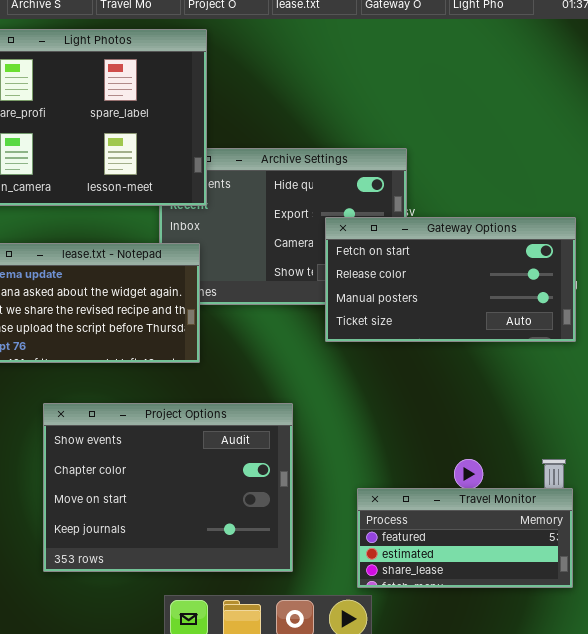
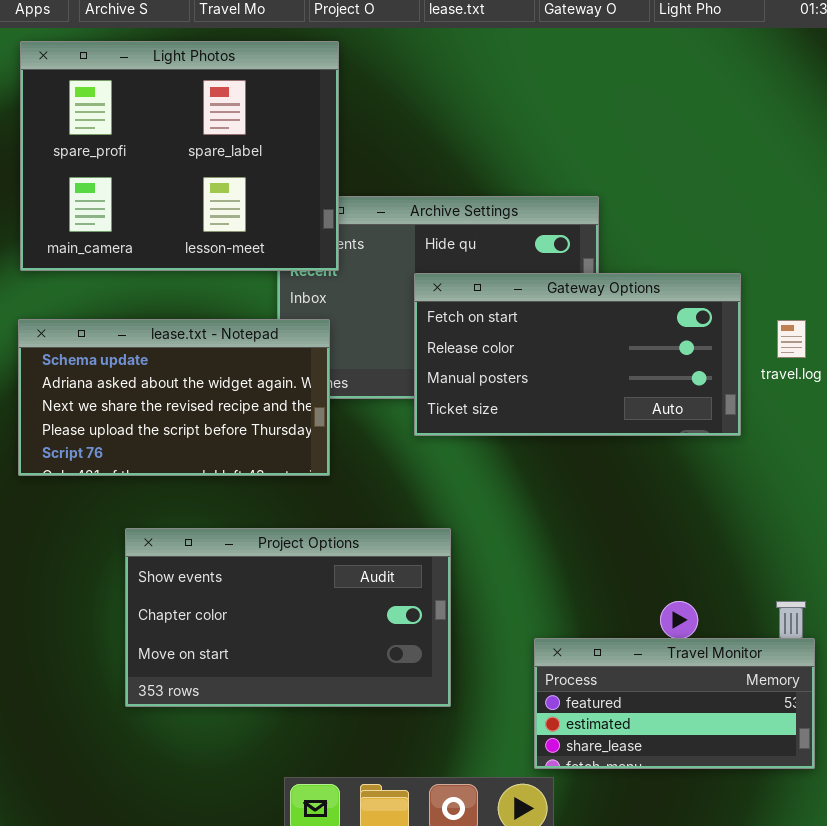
Gateway Options: [325,217,576,342] -> [414,273,741,436], moved
Project Options: [43,403,293,572] -> [125,528,451,707], resized

